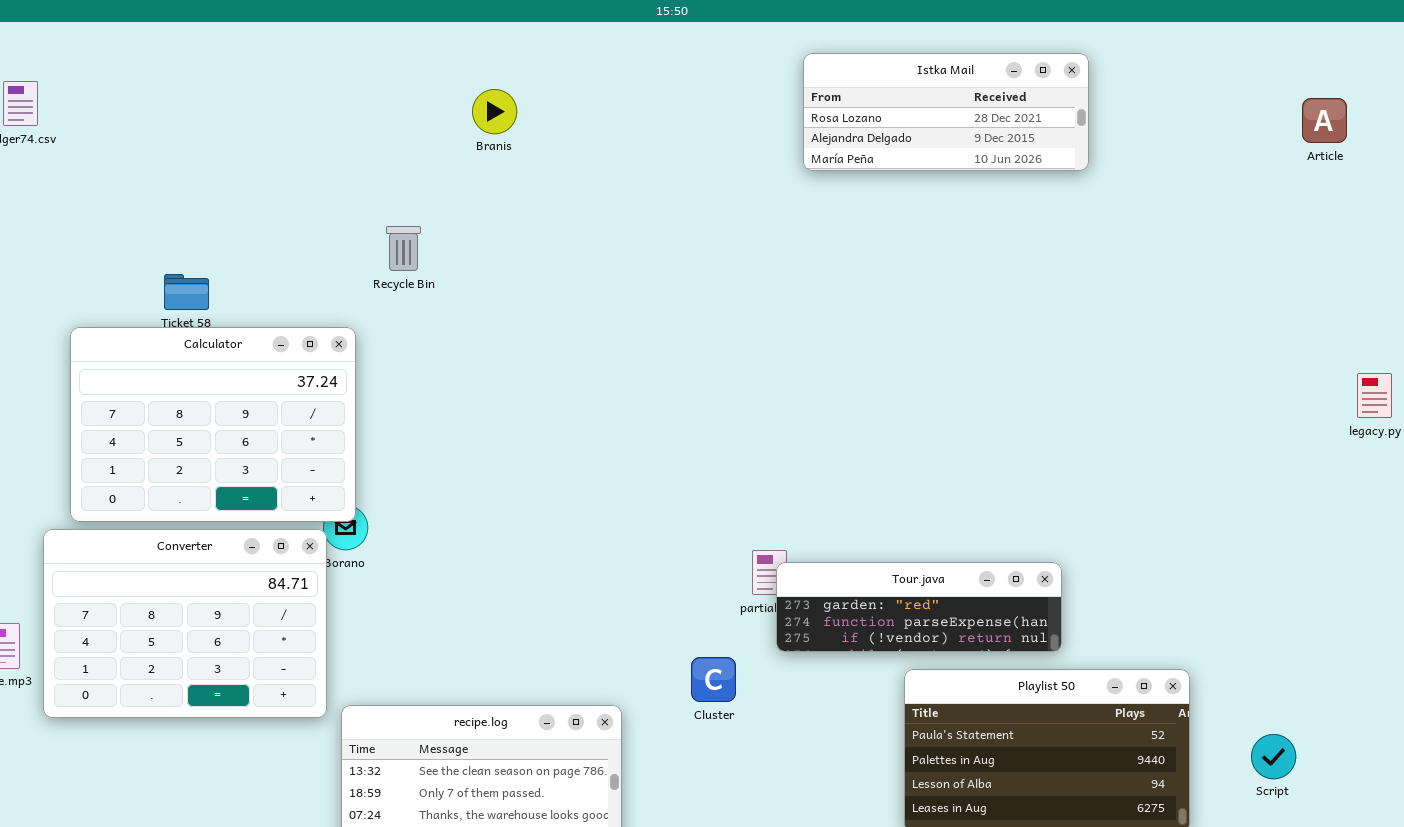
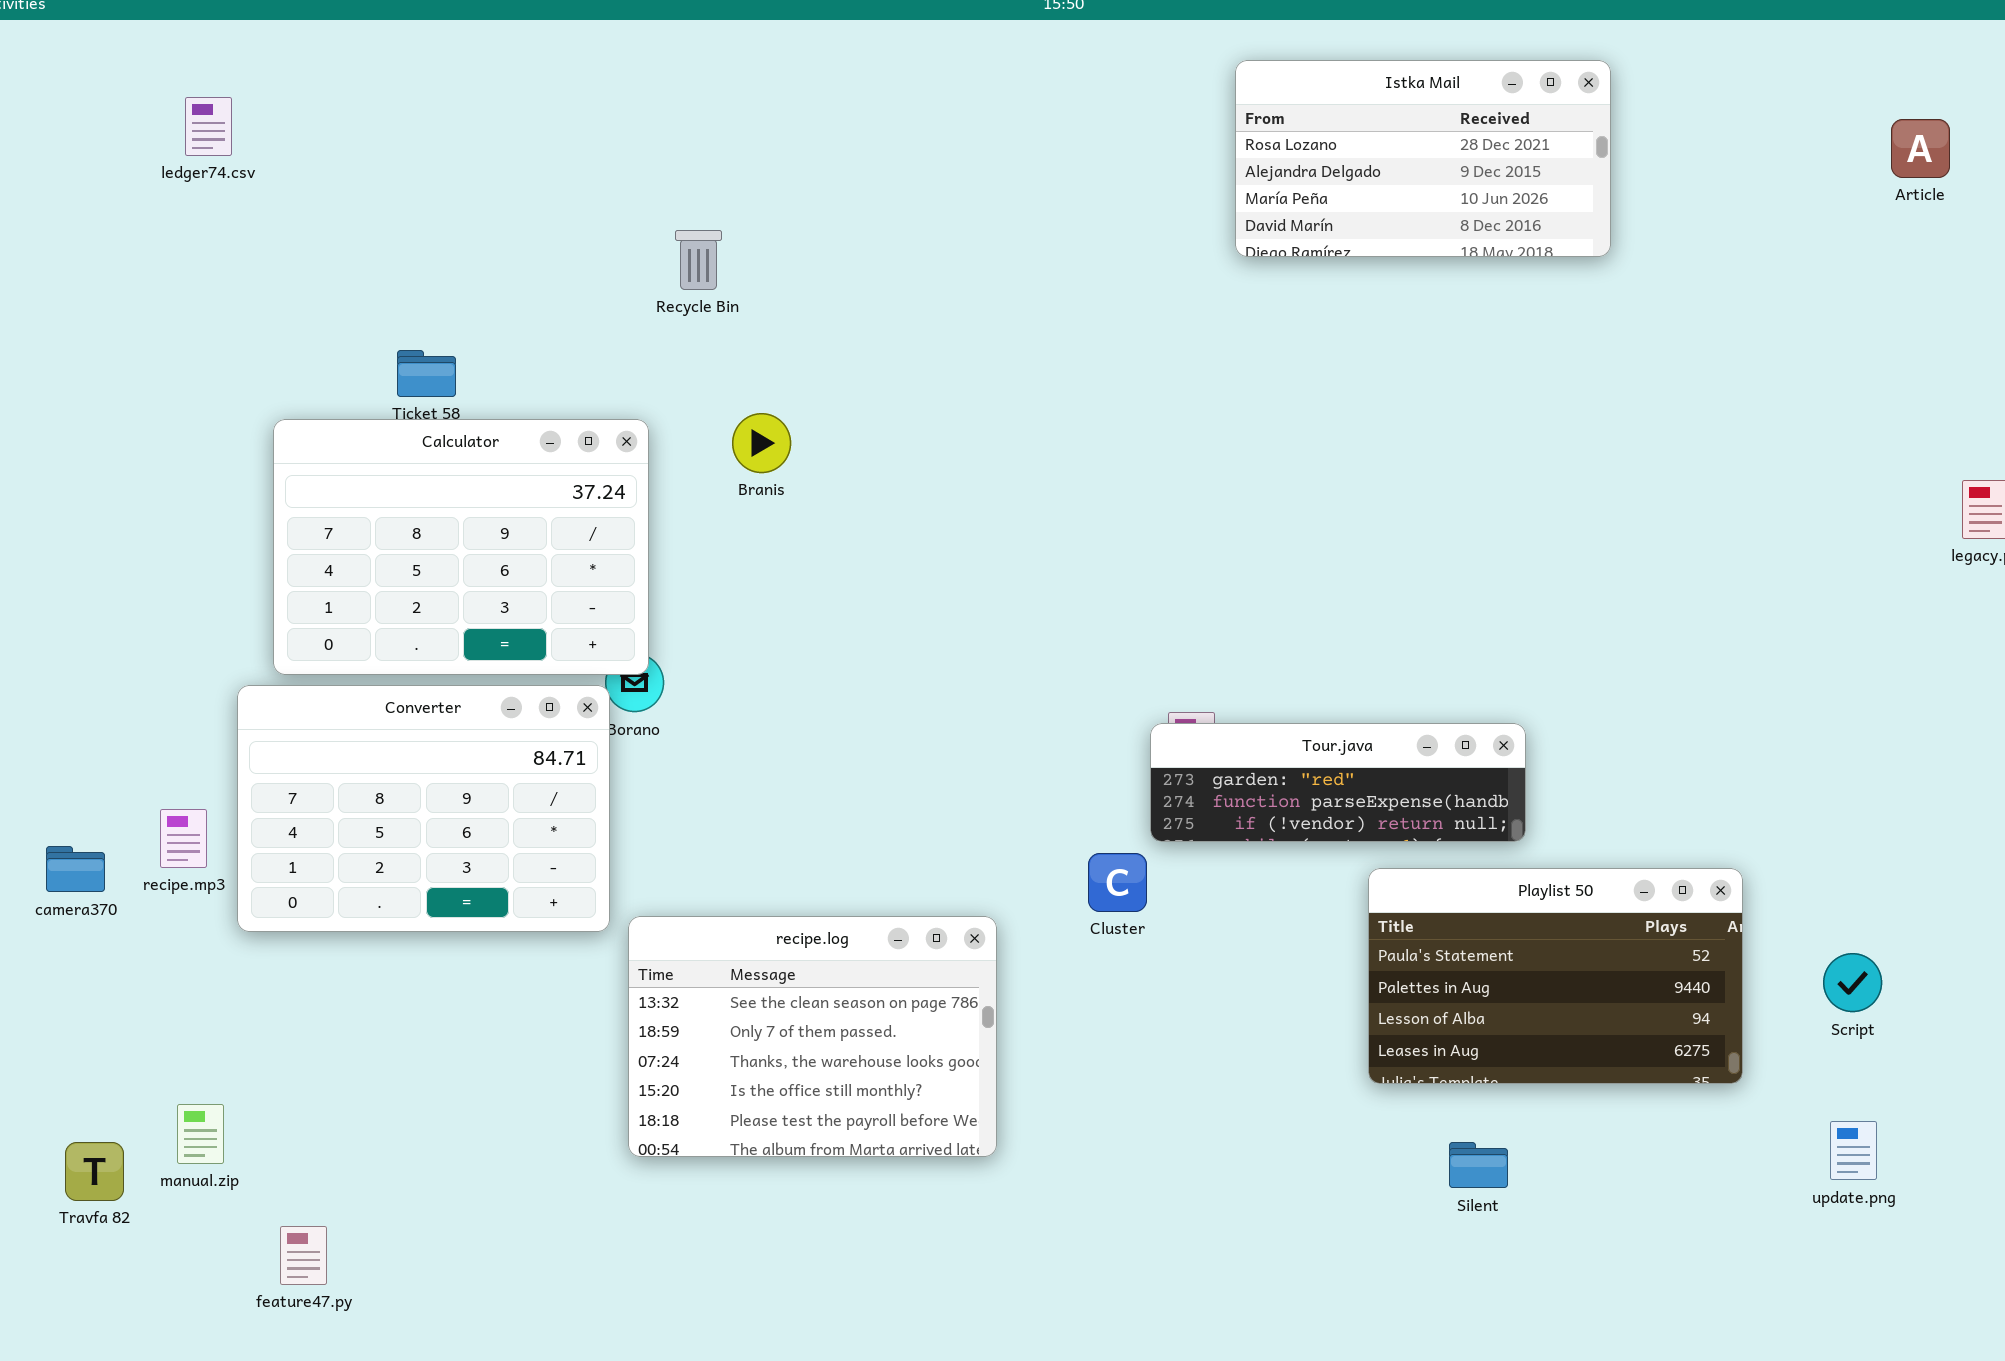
Istka Mail: [803,53,1089,171] -> [1235,60,1611,257], resized
Branis: [472,89,517,134] -> [732,413,791,473], moved
Recycle Bin: [386,226,421,271] -> [675,230,722,290], moved
Tour.java: [776,562,1062,652] -> [1150,723,1526,842], moved

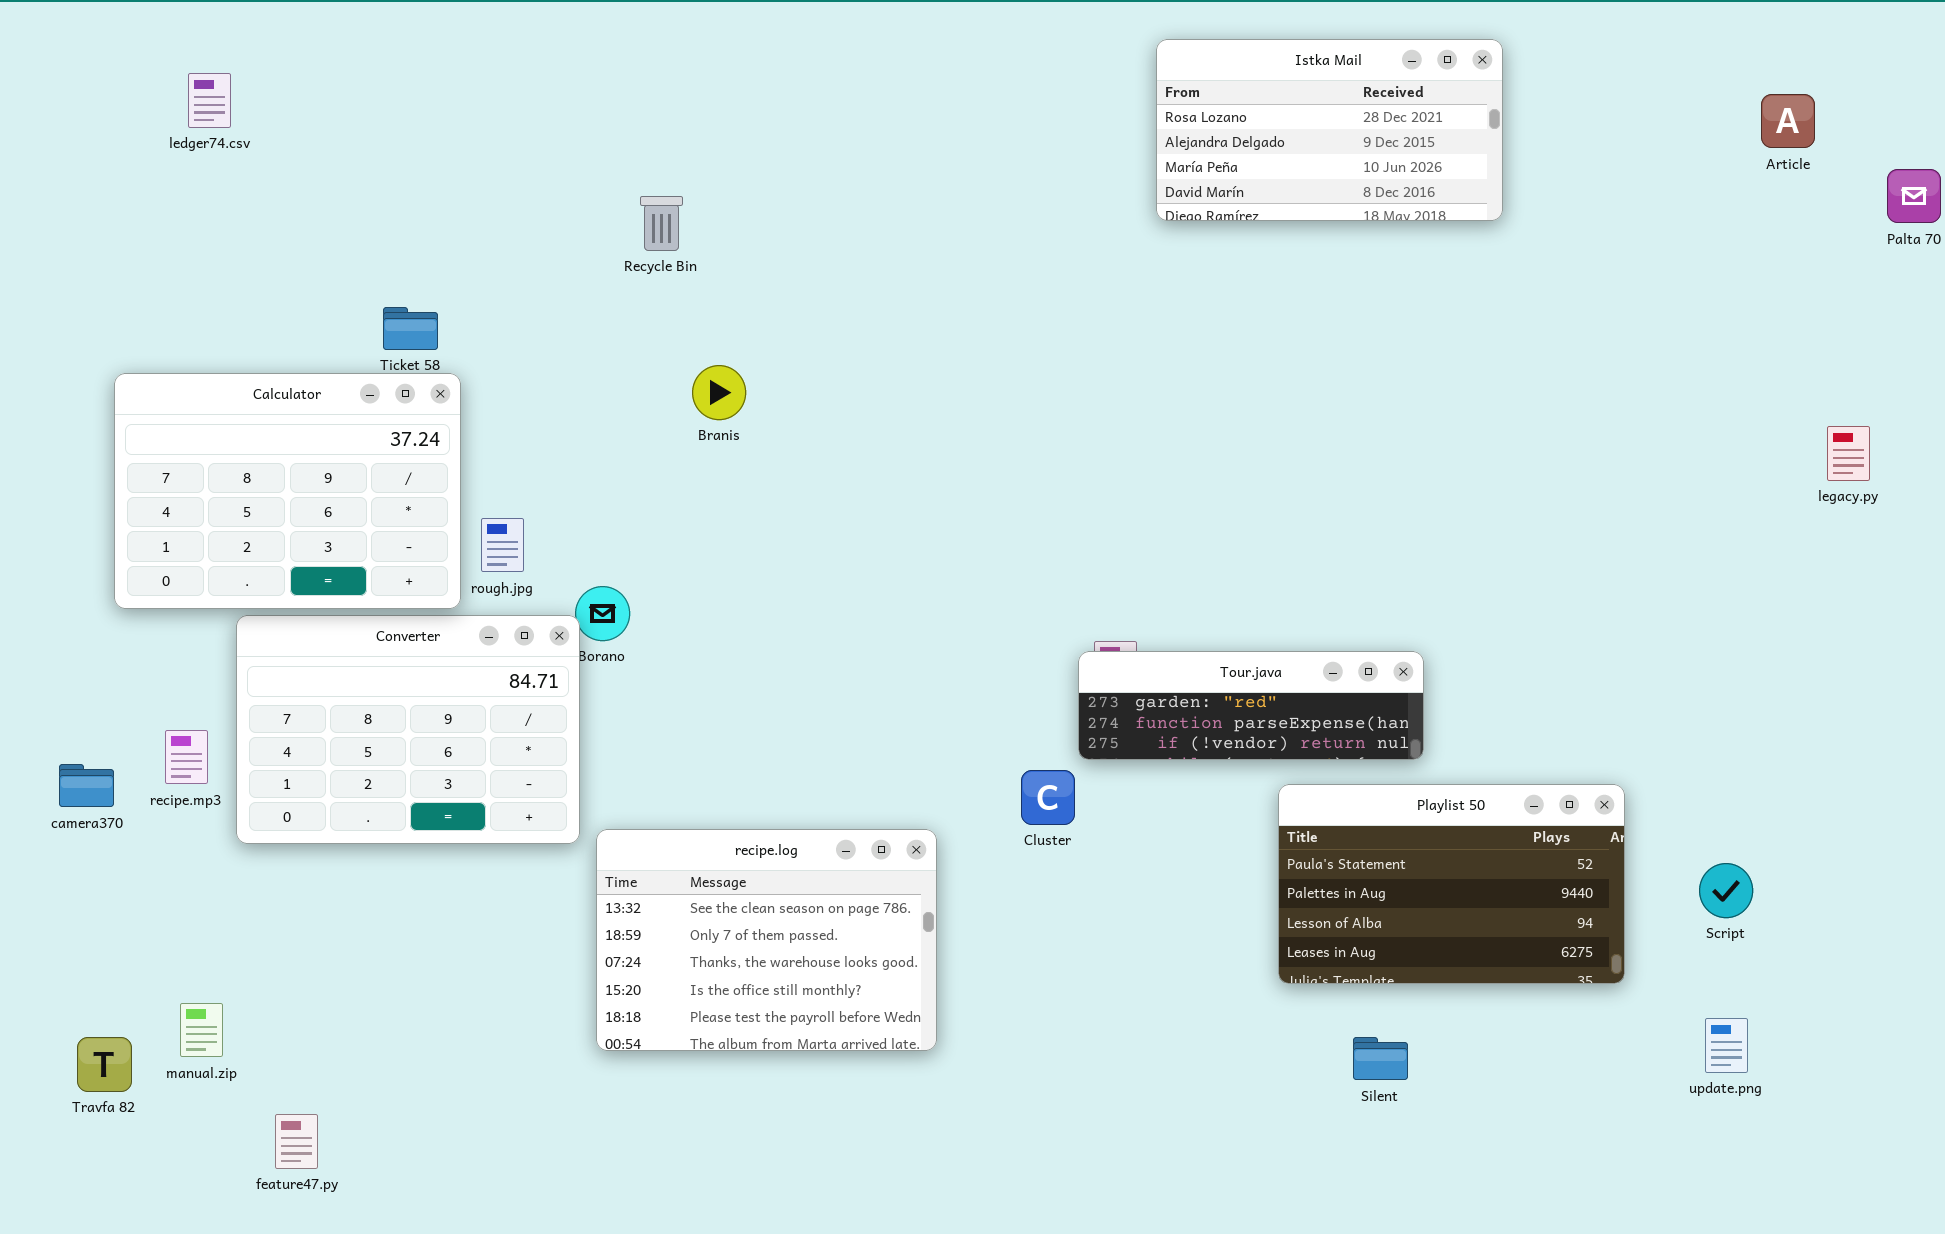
Calculator: [273,419,649,675] -> [114,373,461,609], moved

